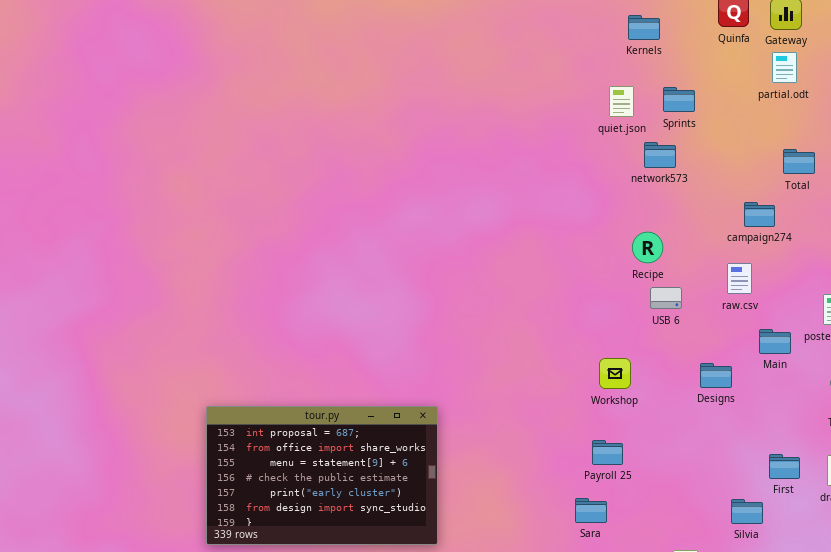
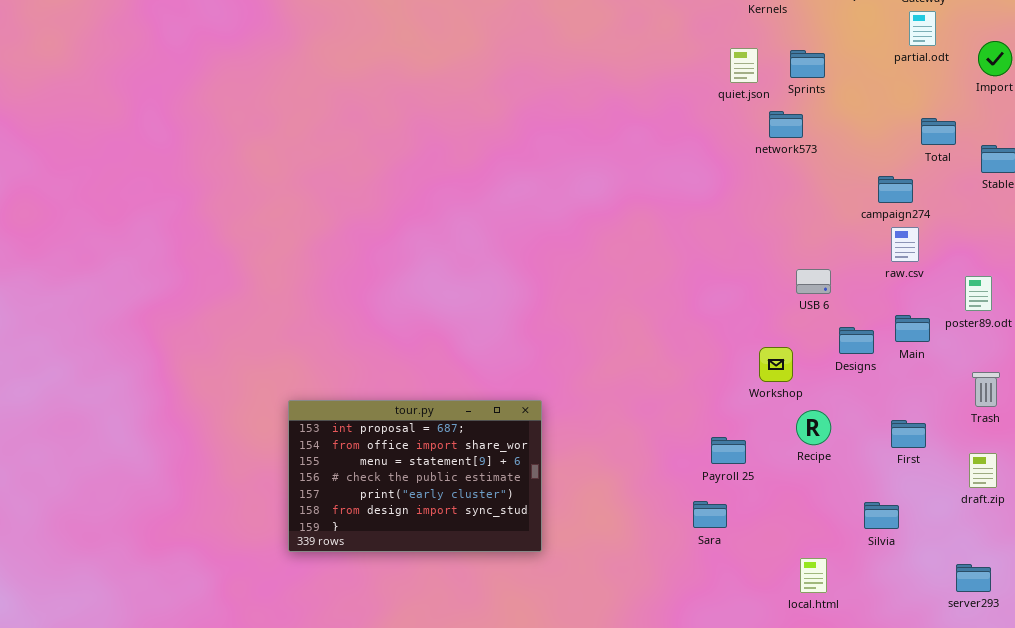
Recipe: [632,232,663,263] -> [796,410,831,445], moved
raw.csv: [727,263,752,294] -> [891,227,919,262], moved
USB 6: [650,287,682,309] -> [796,269,831,294], moved
Workshop: [599,358,631,389] -> [759,347,793,382], moved
Designs: [700,363,732,388] -> [839,327,874,354], moved
First: [769,454,800,479] -> [891,420,926,448], moved

